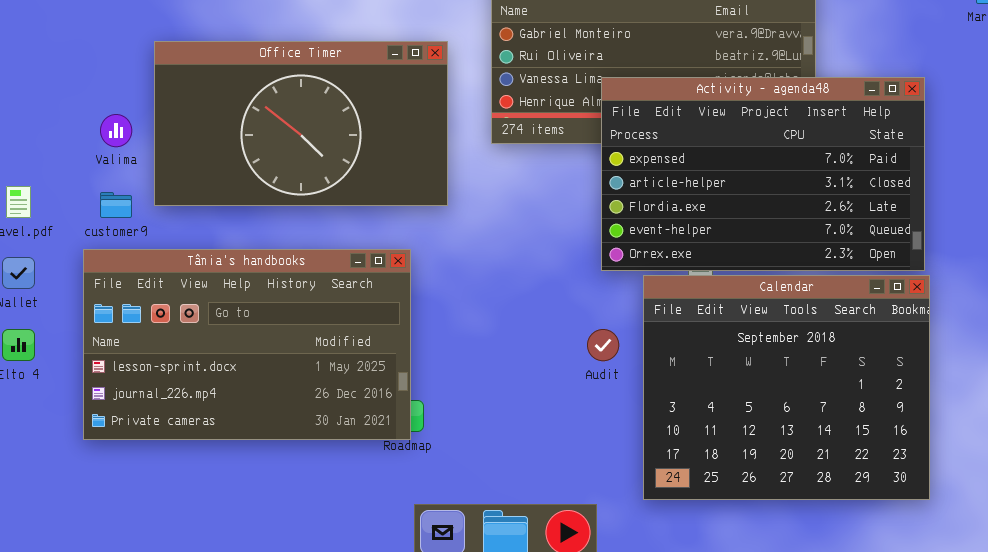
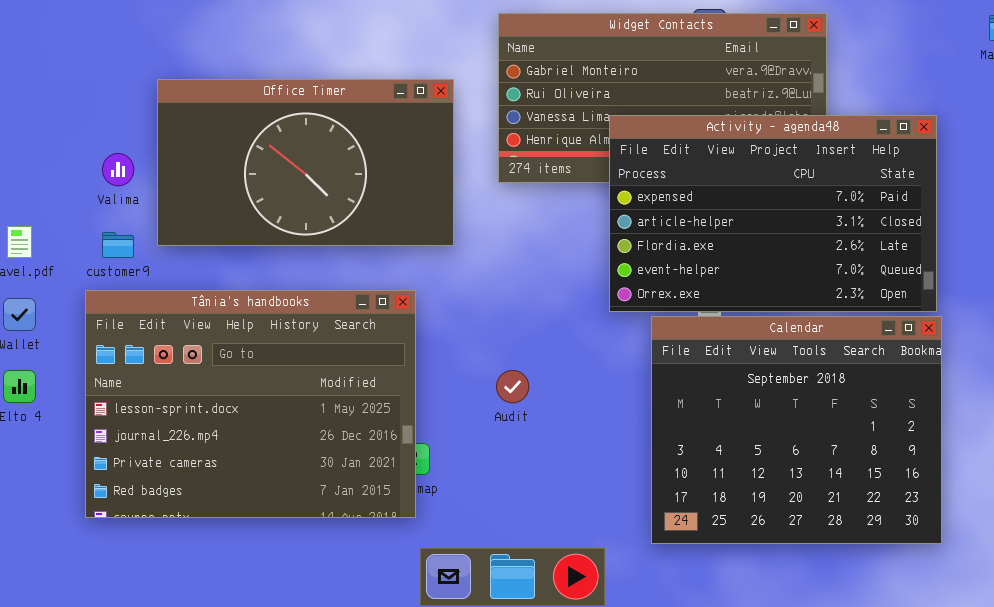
Tânia's handbooks: [83,249,411,440] -> [85,290,416,518], resized
Audit: [587,329,619,361] -> [496,370,529,403], moved

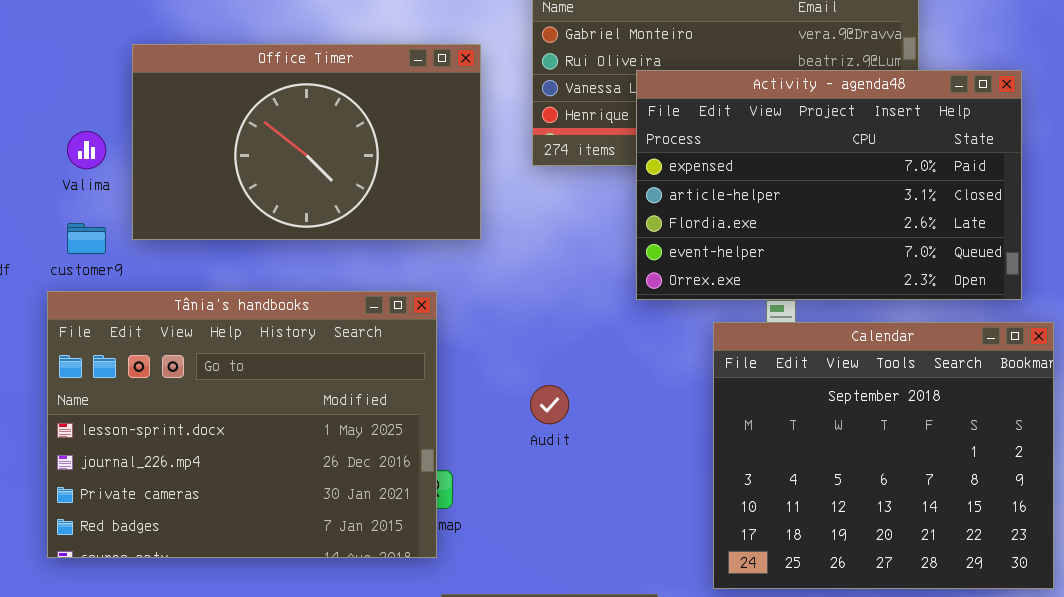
Activity - agenda48: [609,115,937,312] -> [636,70,1022,300], moved

